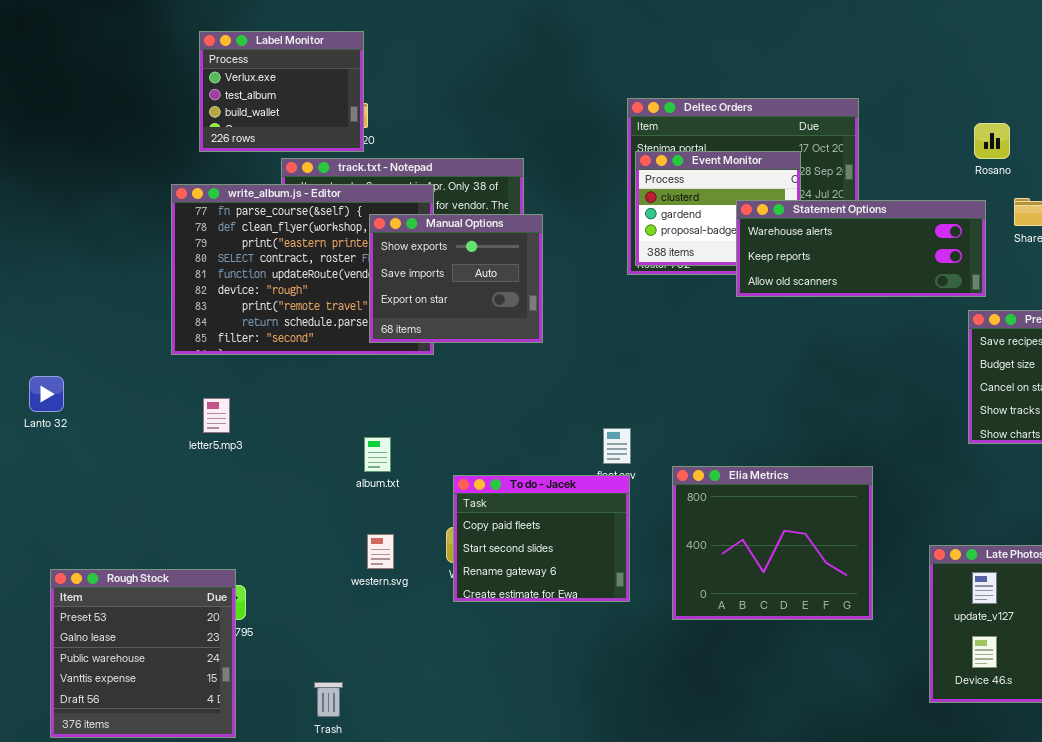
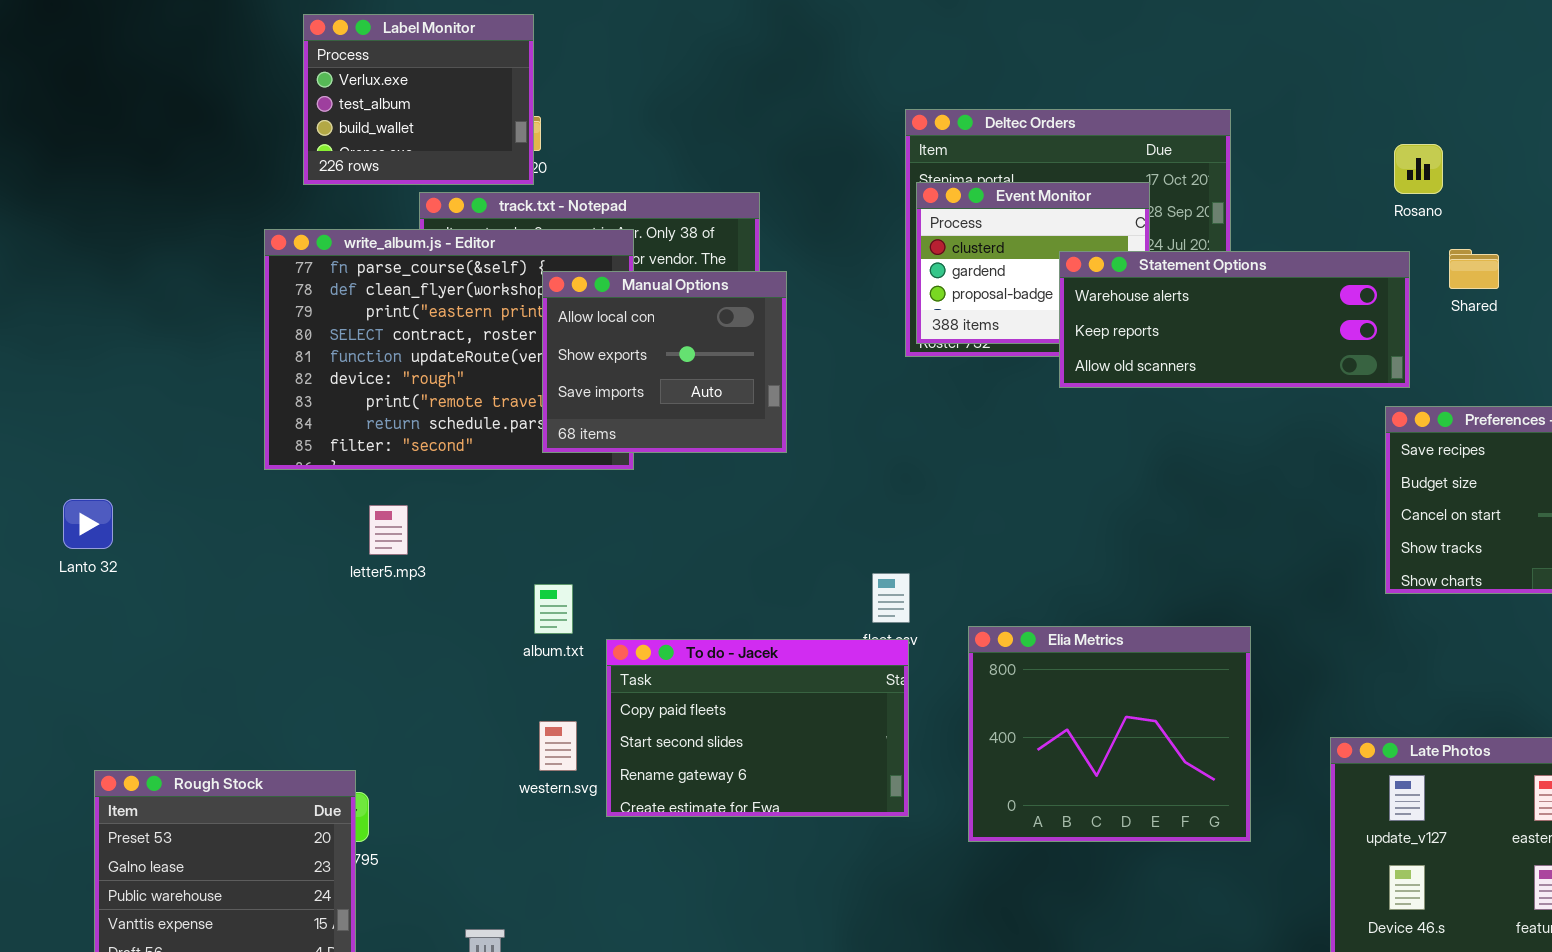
Manual Options: [369,214,543,343] -> [542,271,787,453], scrolled up 1 row
letter5.mp3: [203,398,230,433] -> [369,505,408,555], moved
To do - Jacek: [453,475,630,602] -> [606,639,909,817], resized

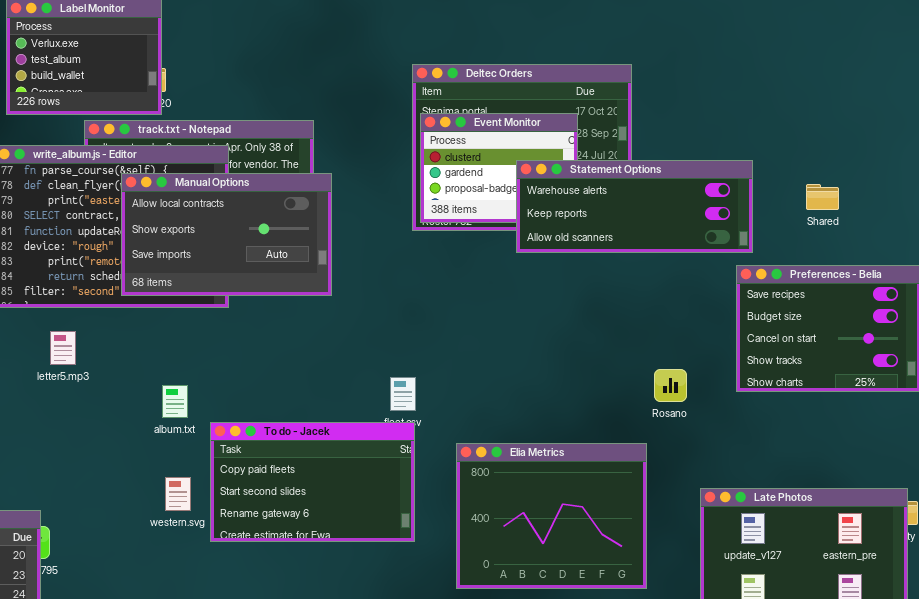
Rosano: [1394,144,1443,194] -> [654,369,687,402], moved
Shared: [1449,249,1499,289] -> [806,184,839,210], moved
Manual Options: [542,271,787,453] -> [121,173,332,296], resized
Elia Metrics: [968,626,1251,842] -> [456,443,647,589], moved

